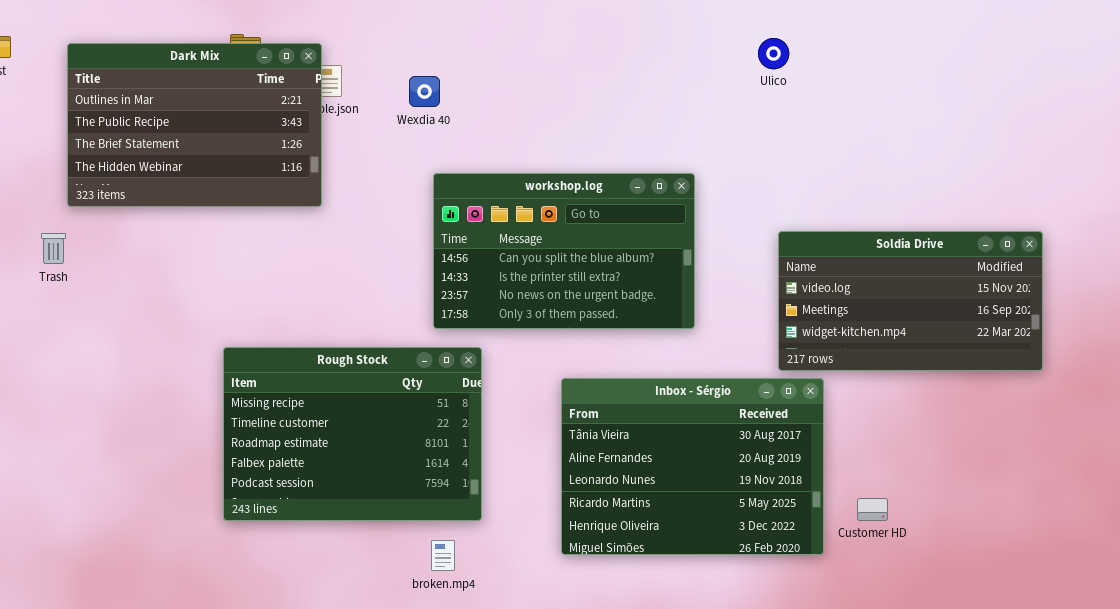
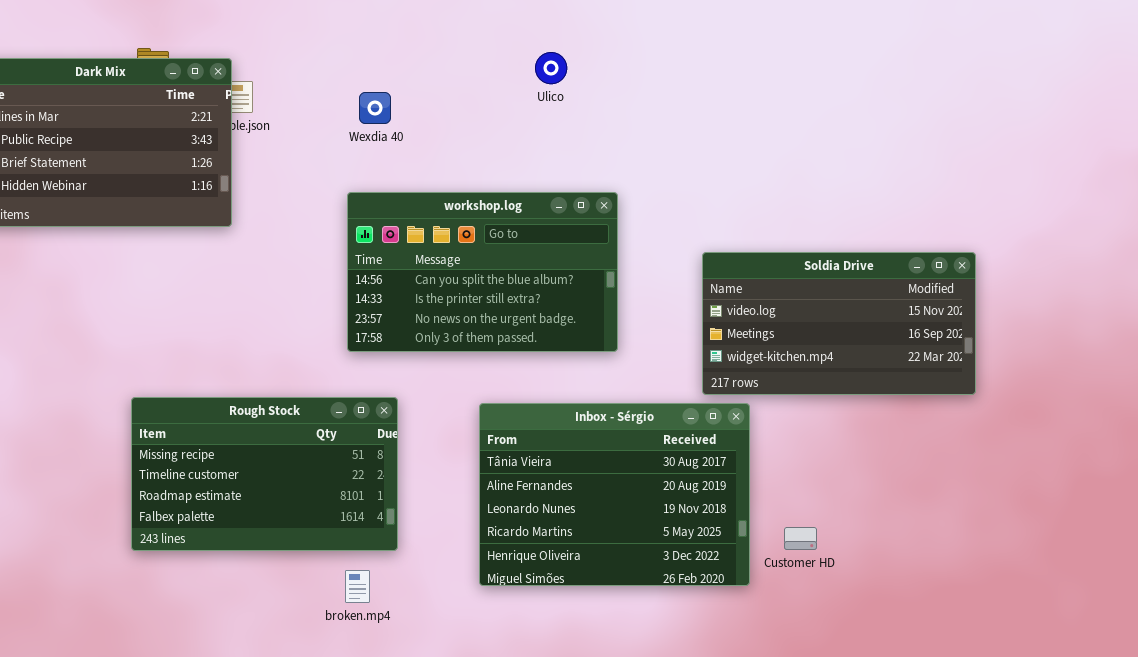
Ulico: [758,38,789,69] -> [535,52,567,84], moved
Wexdia 40: [409,76,440,107] -> [359,92,391,124], moved
Rough Stock: [223,347,482,521] -> [131,397,398,551], resized

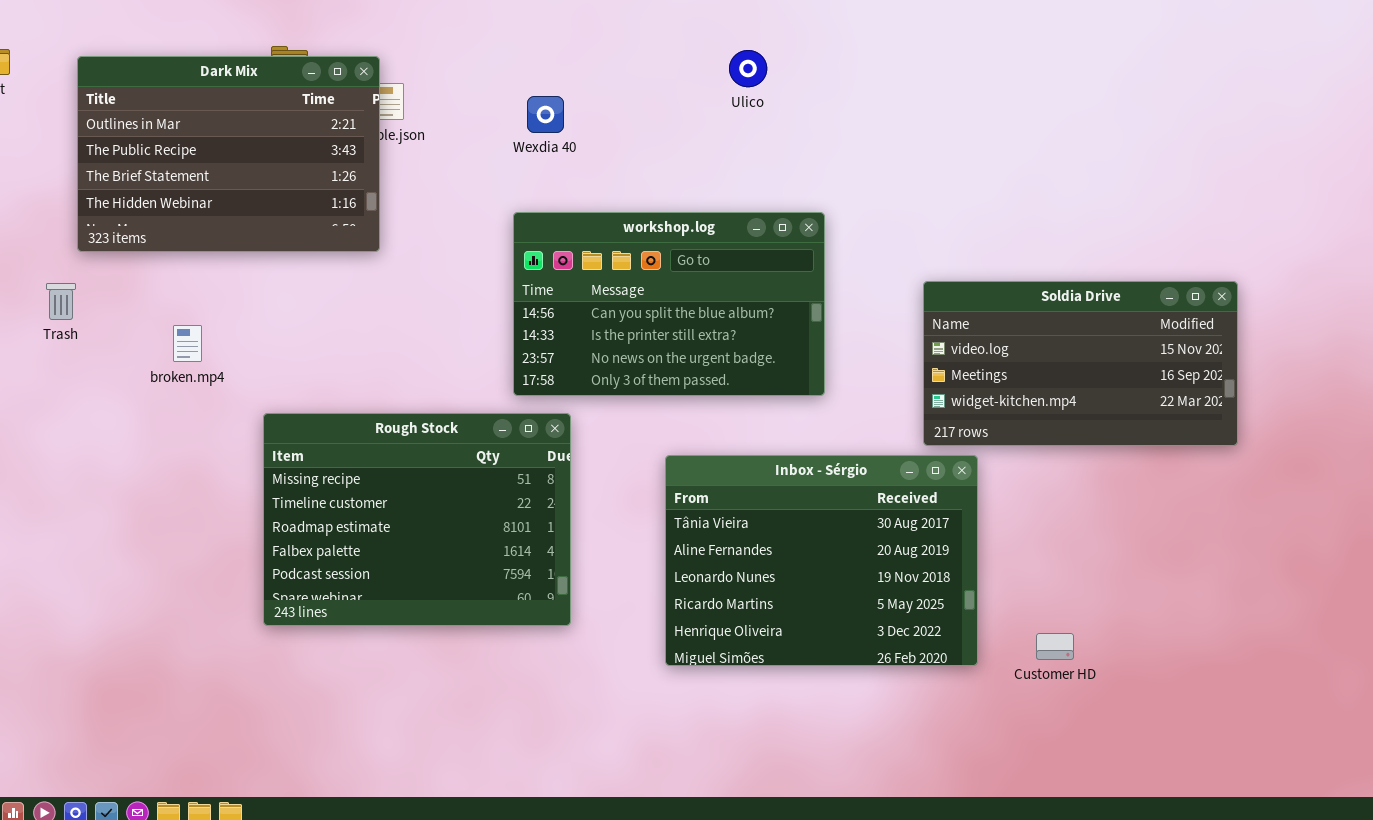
Rough Stock: [131,397,398,551] -> [263,413,571,626], resized
Customer HD: [784,527,817,550] -> [1036,633,1074,660], moved
broken.mp4: [345,570,370,603] -> [173,325,202,362], moved

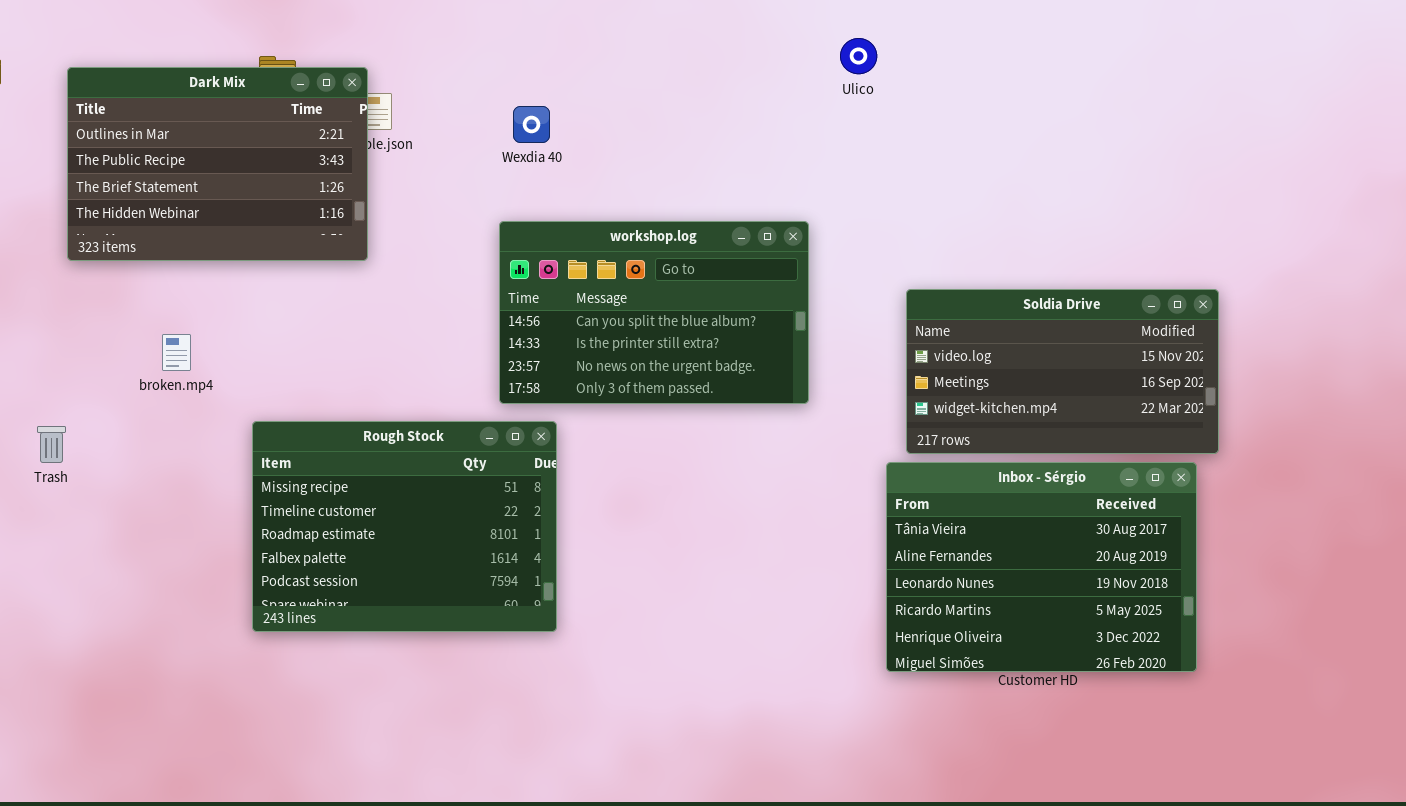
Ulico: [729,50,767,87] -> [840,38,877,74], moved
Trash: [46,283,76,320] -> [37,426,66,463], moved
Inbox - Sérgio: [665,455,978,666] -> [886,462,1197,672], moved

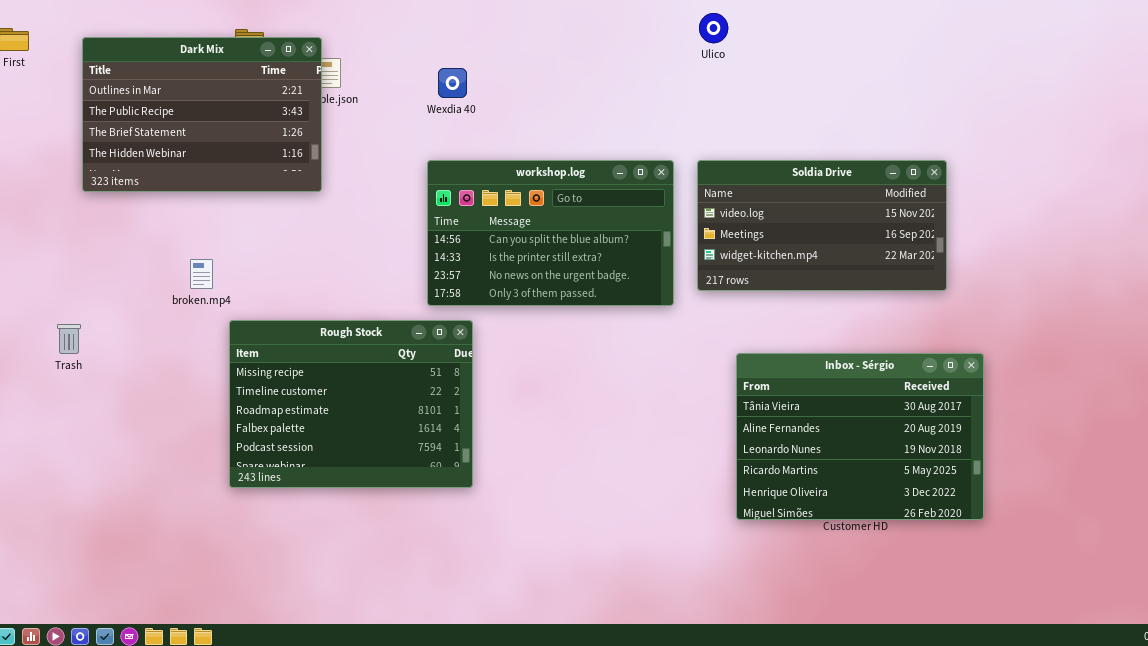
Soldia Drive: [906,289,1219,454] -> [697,160,947,291], moved
broken.mp4: [162,334,191,371] -> [190,259,213,289], moved

